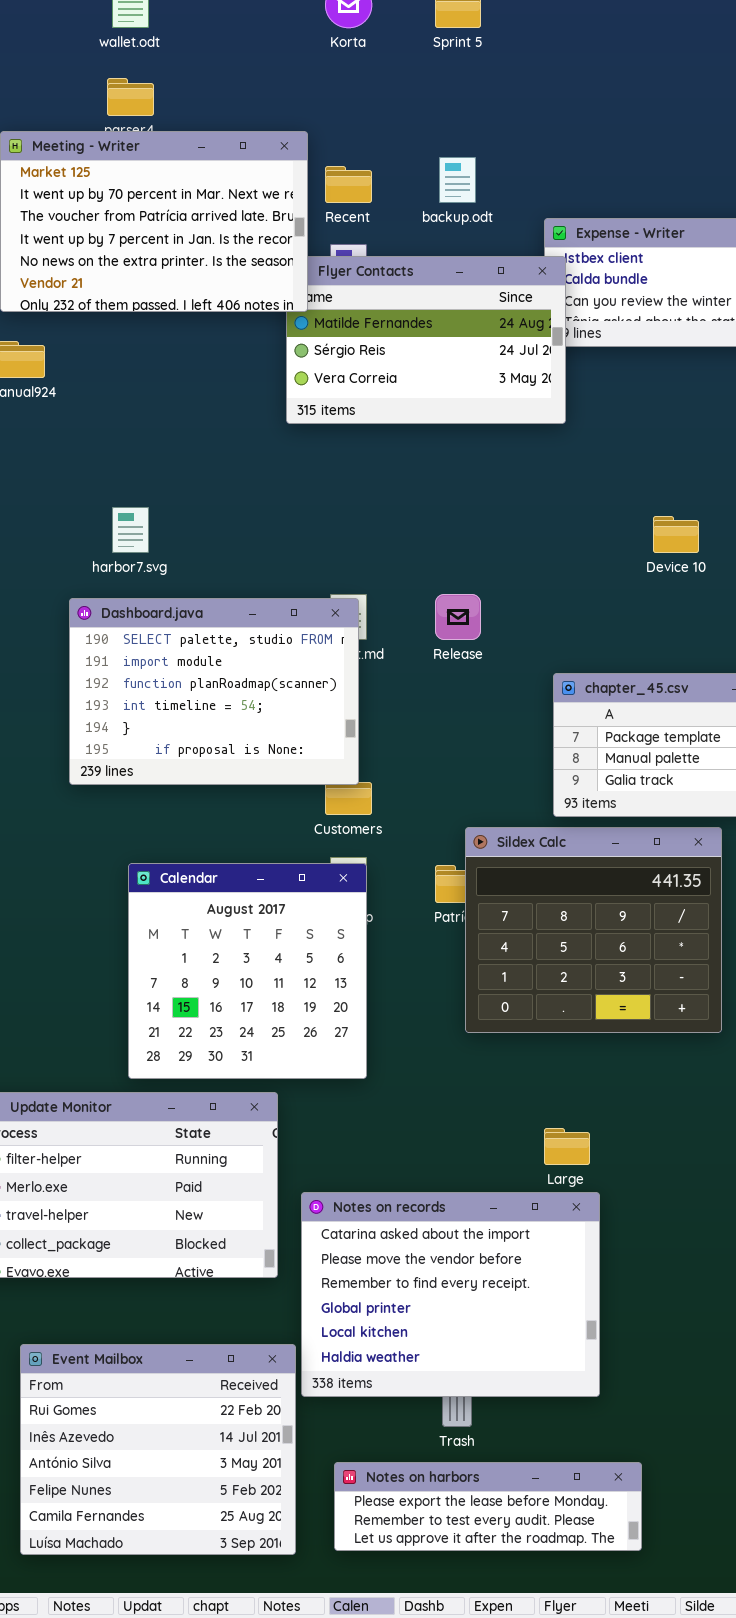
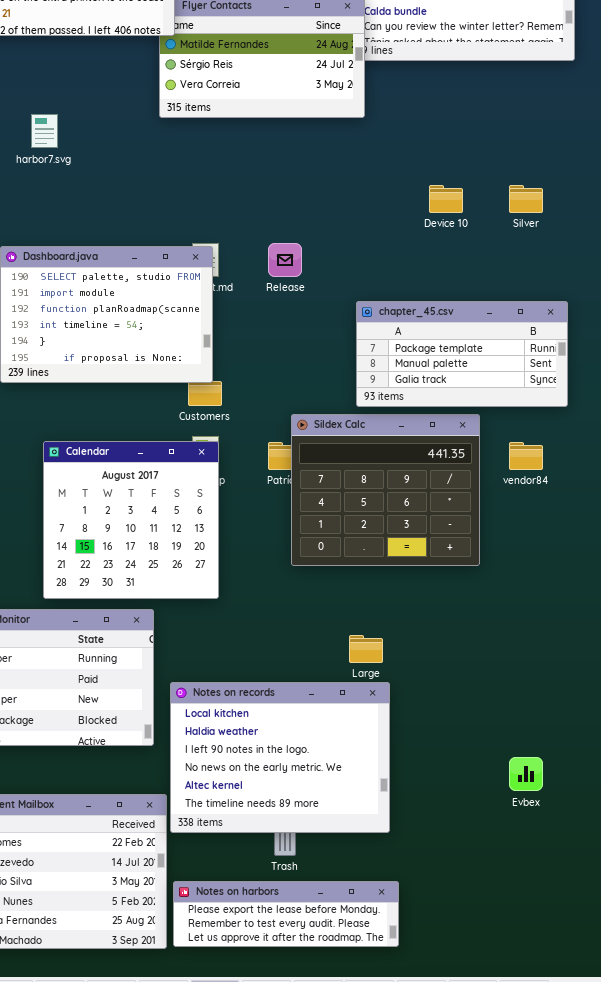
harbor7.svg: [112,507,149,553] -> [31,114,58,148], moved
Notes on records: [301,1192,600,1397] -> [170,682,390,833], scrolled down 4 rows
Notes on harbors: [334,1462,642,1551] -> [173,881,399,947], moved

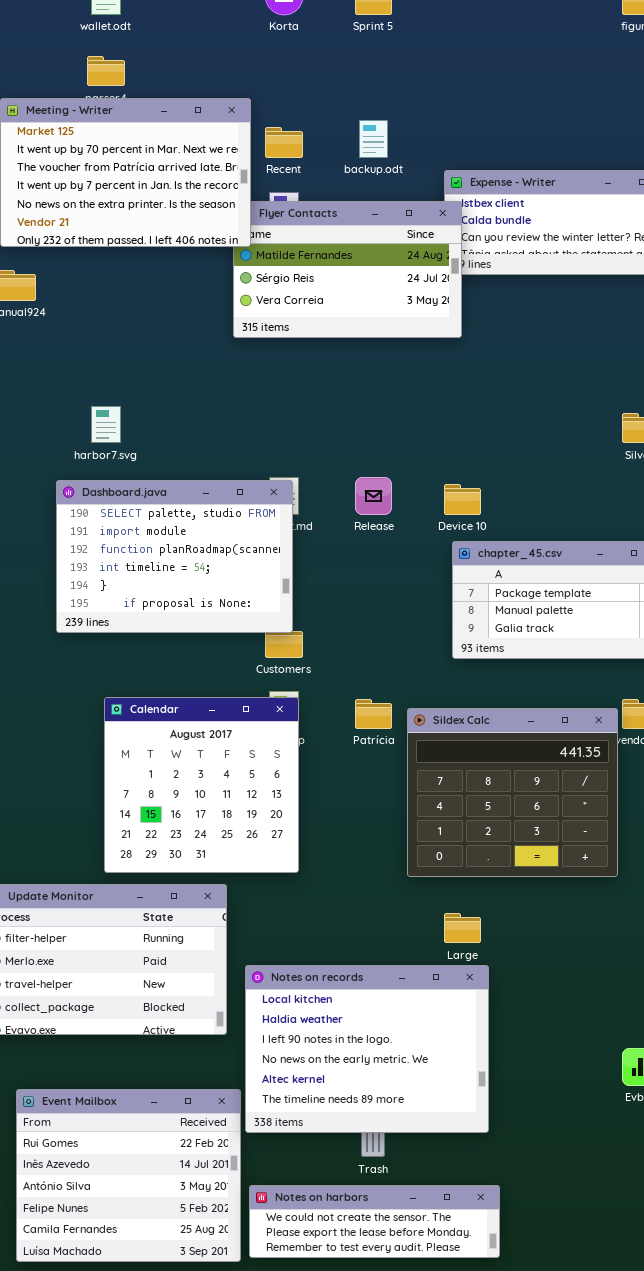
harbor7.svg: [31,114,58,148] -> [91,406,121,443], moved
Device 10: [429,185,463,213] -> [444,484,481,515], moved
Sildex Calc: [291,414,480,566] -> [407,708,618,877], moved
Notes on harbors: [173,881,399,947] -> [249,1185,500,1258], scrolled up 1 row

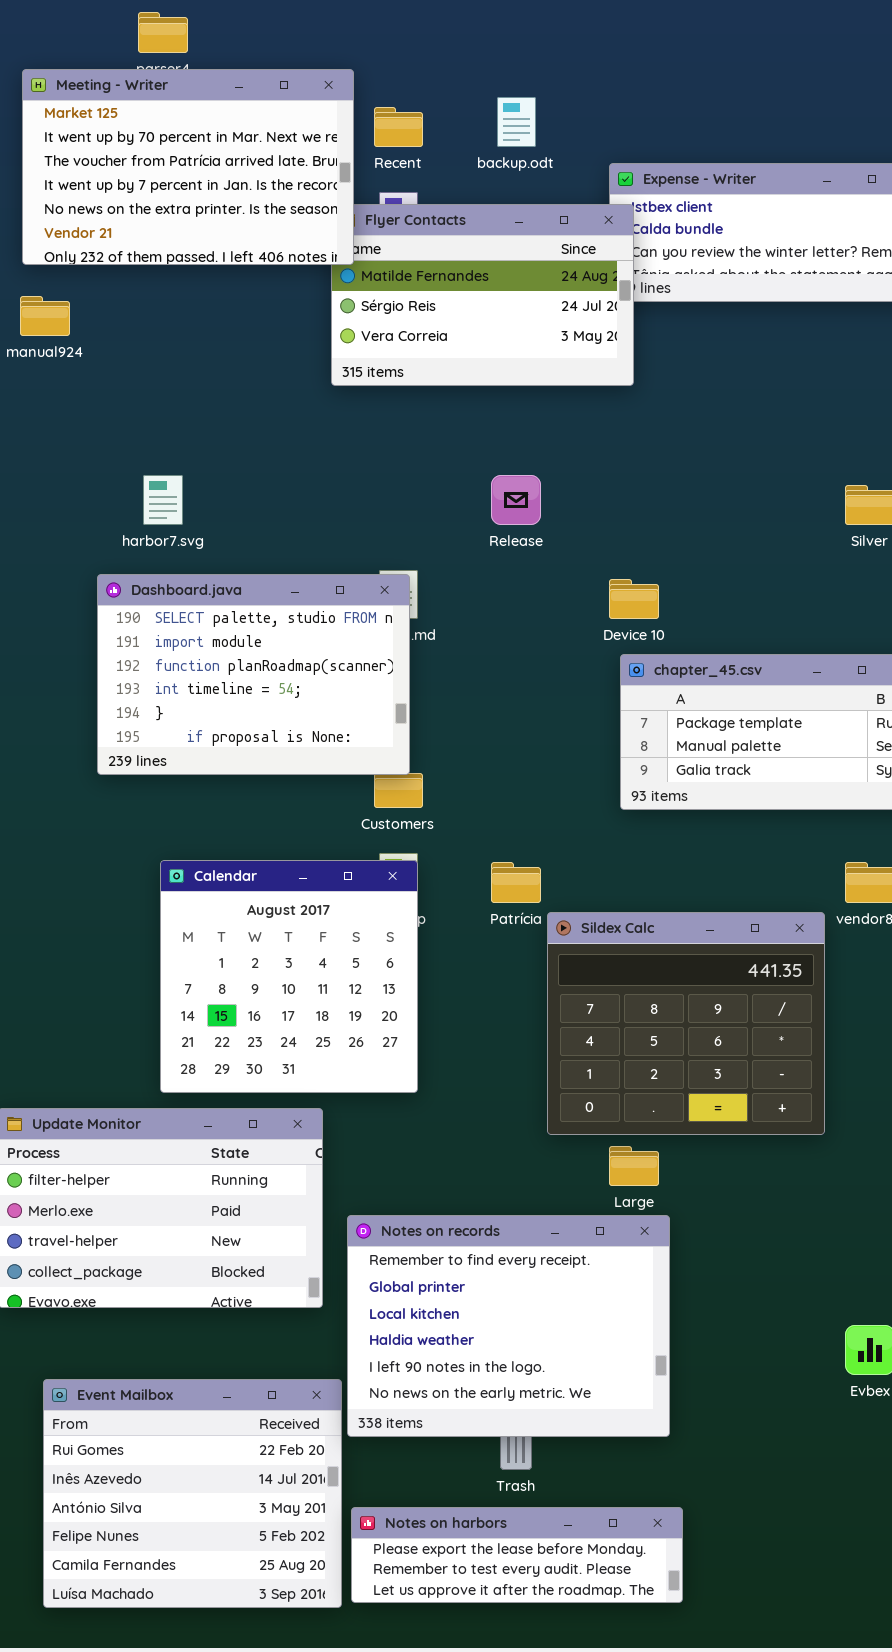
Release: [355,477,392,515] -> [491,475,541,525], moved
Sildex Calc: [407,708,618,877] -> [547,912,825,1135], moved
Notes on records: [245,965,489,1133] -> [347,1215,670,1437], scrolled up 2 rows
Notes on harbors: [249,1185,500,1258] -> [351,1507,683,1603], scrolled down 1 row

